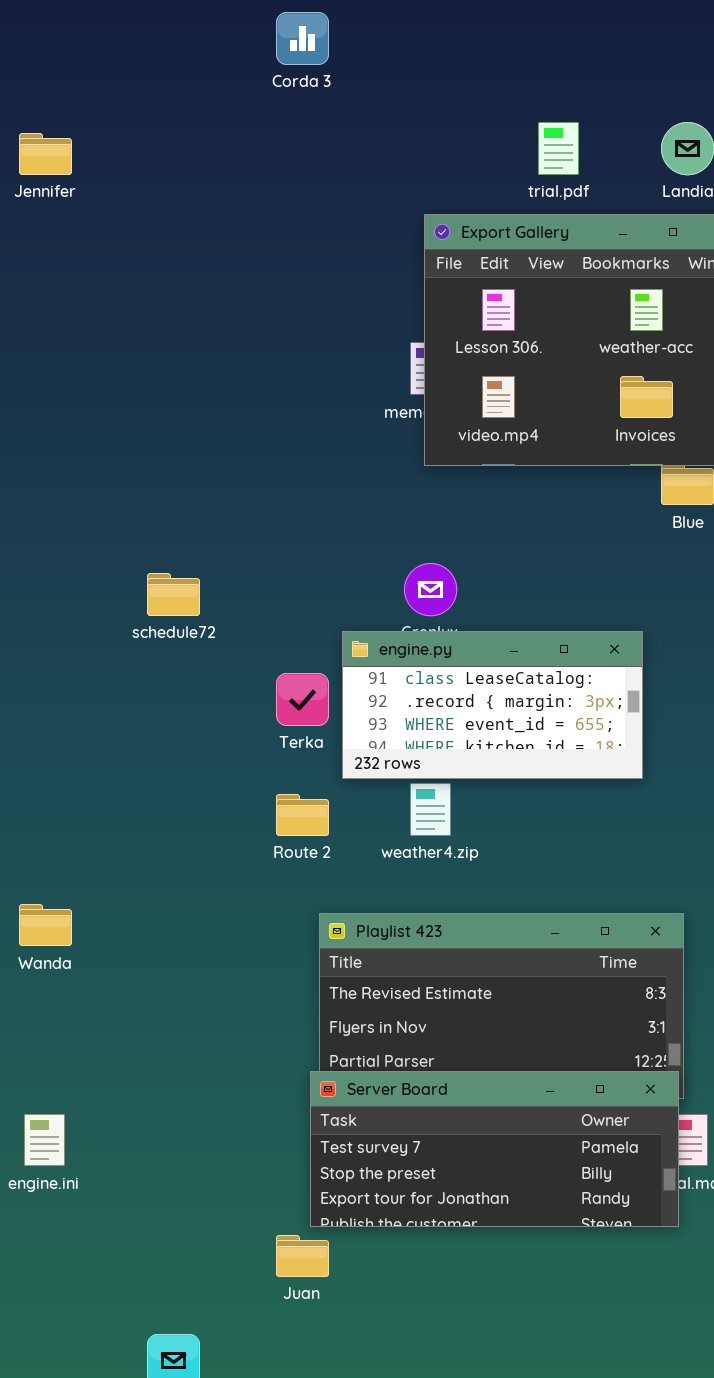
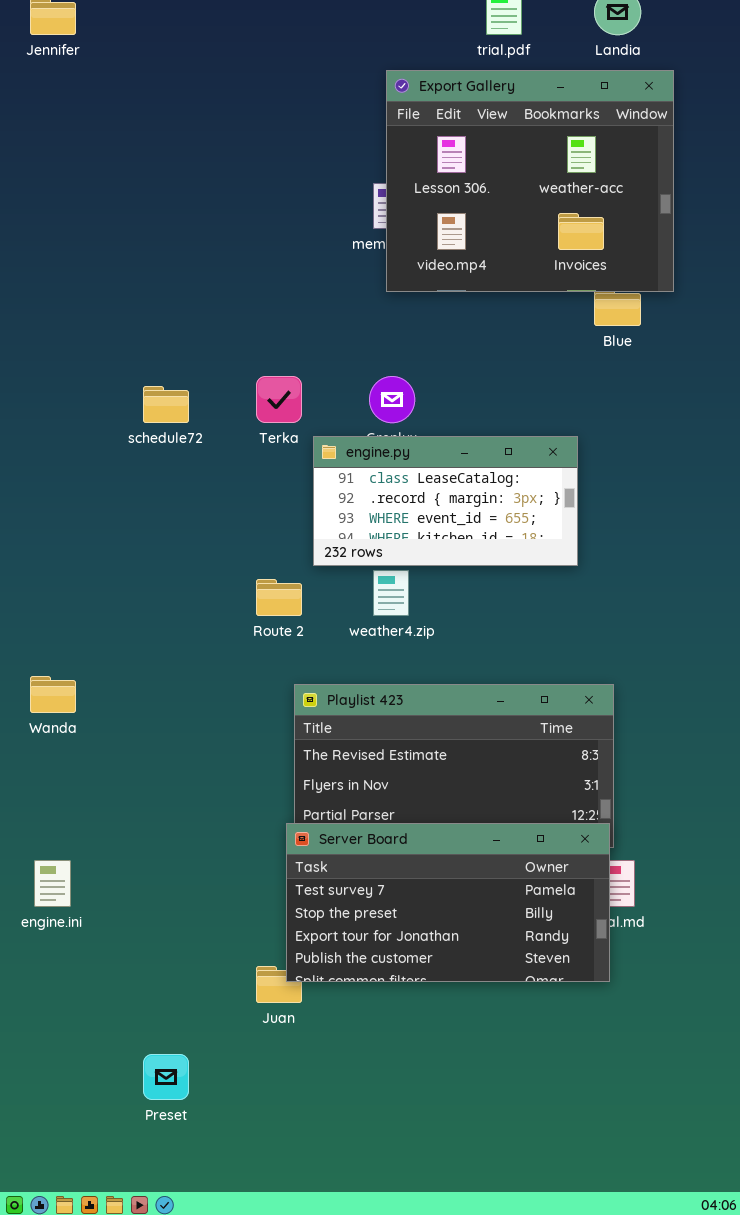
Terka: [276,673,329,726] -> [256,376,302,423], moved
Server Board: [310,1071,679,1227] -> [286,823,610,982], resized

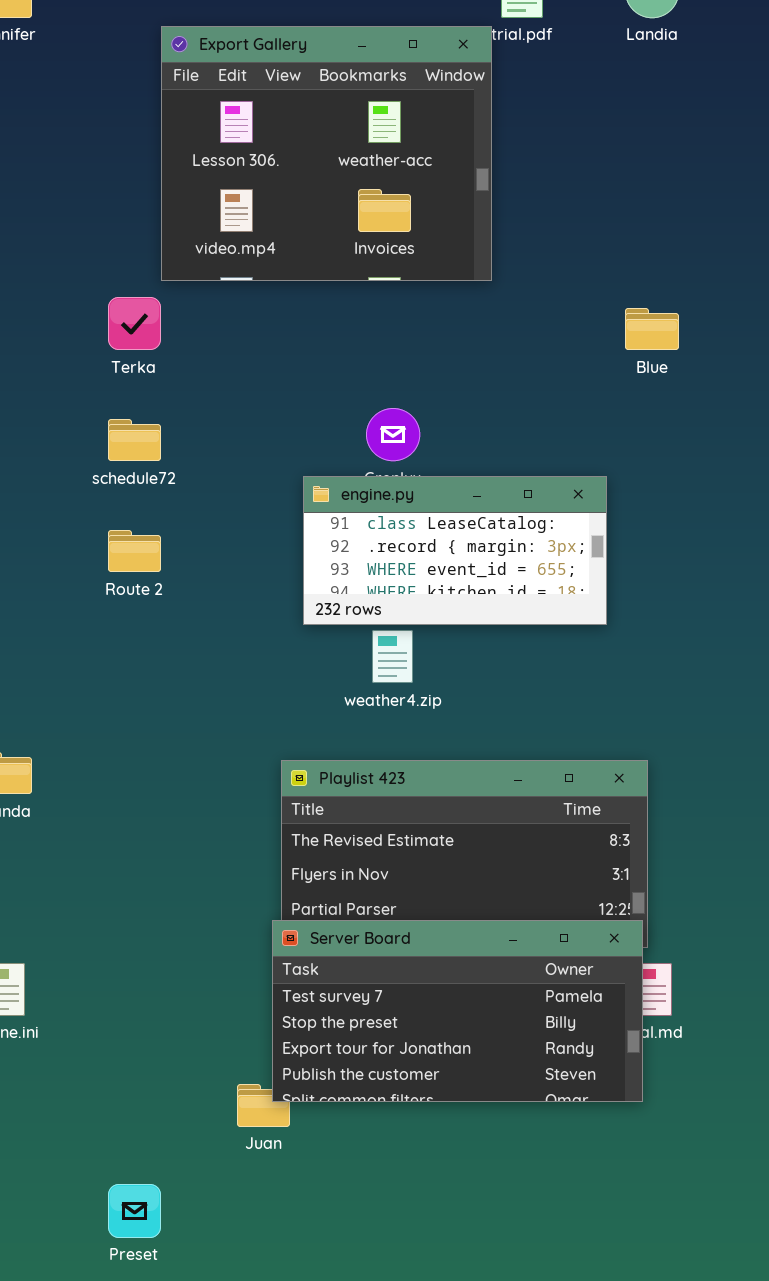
Export Gallery: [386,70,674,292] -> [161,26,492,281], moved
Terka: [256,376,302,423] -> [108,297,161,350], moved
Route 2: [256,579,302,616] -> [108,530,161,572], moved

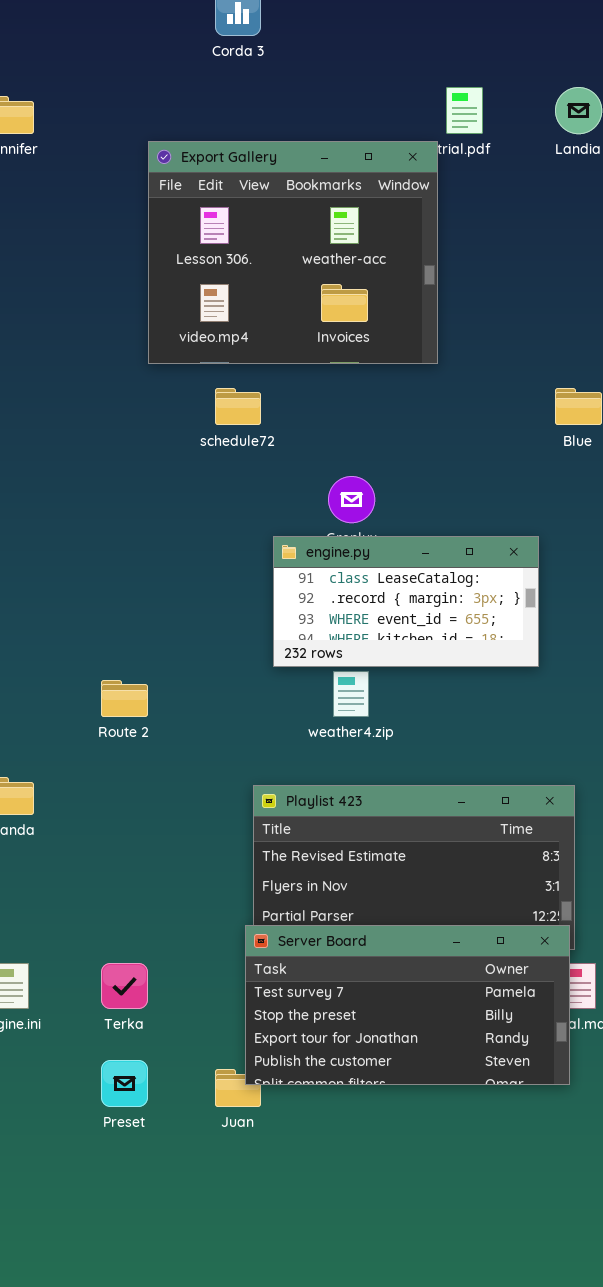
Terka: [108,297,161,350] -> [101,963,148,1009], moved
schedule72: [108,419,161,461] -> [215,388,261,425], moved
Route 2: [108,530,161,572] -> [101,680,148,717], moved
Preset: [108,1184,161,1238] -> [101,1060,148,1107], moved

